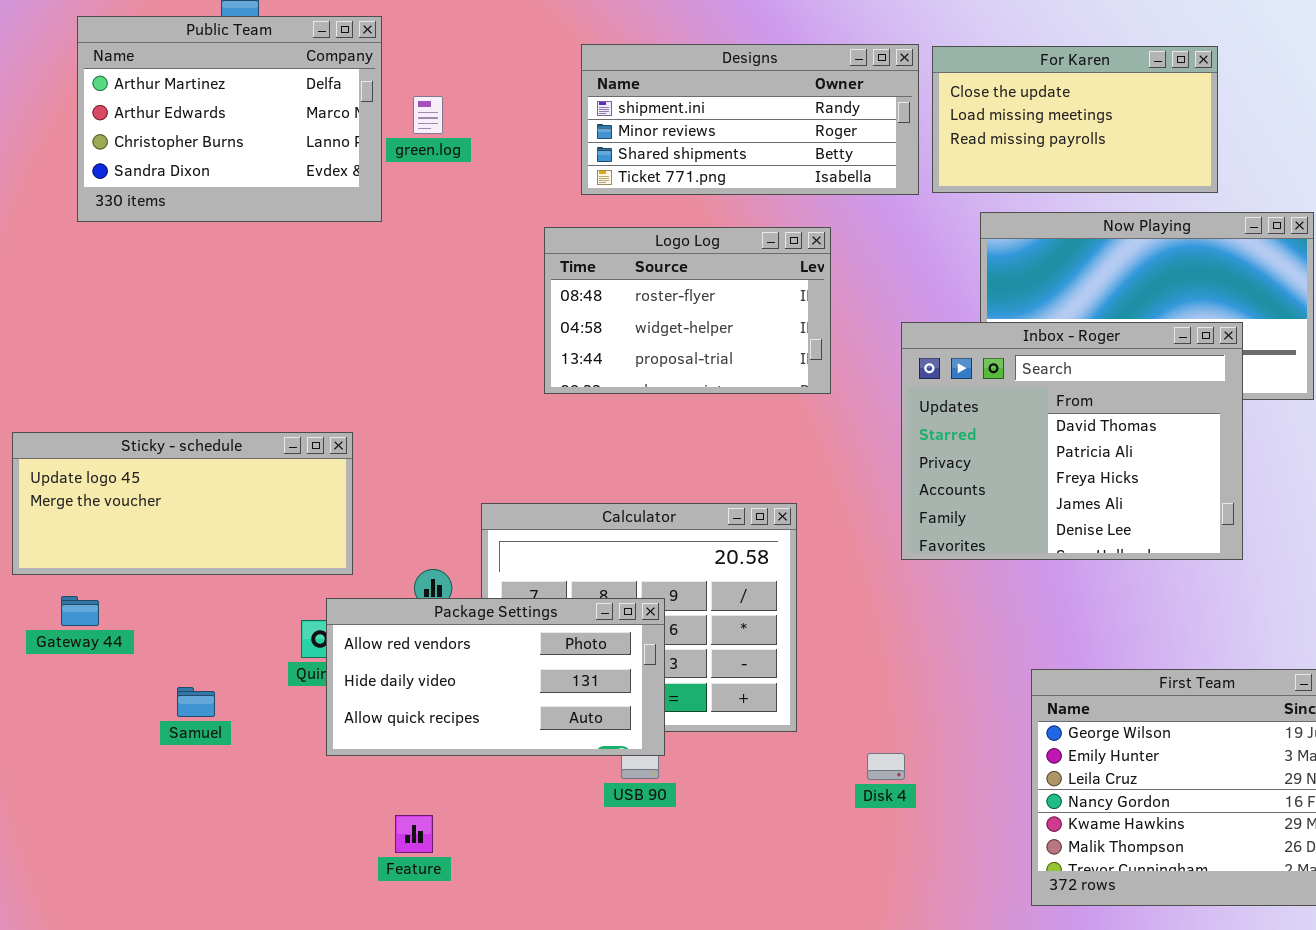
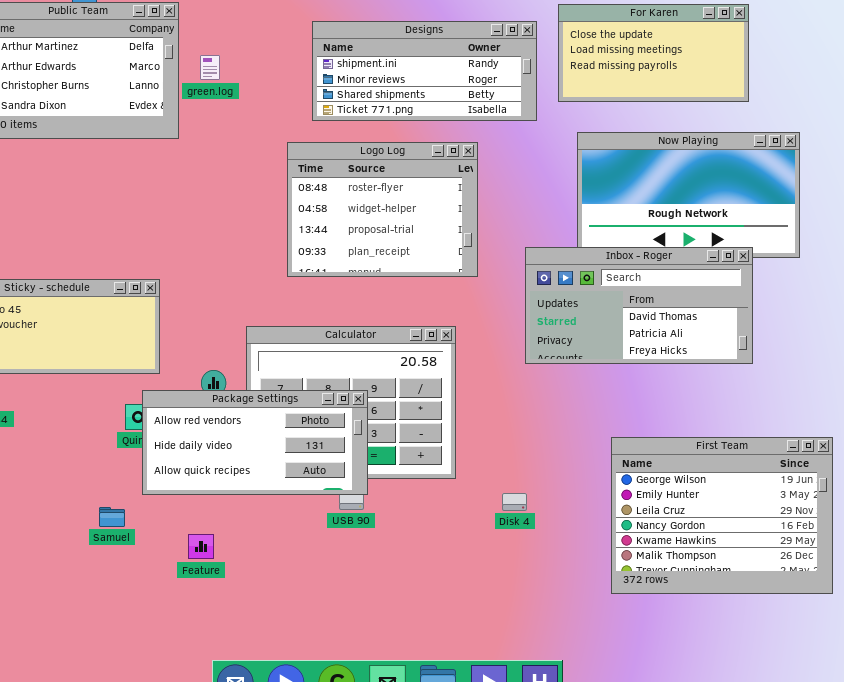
For Karen: [932,46,1218,193] -> [558,4,749,102], moved
Logo Log: [544,227,831,394] -> [287,142,478,277], resized
Inbox - Roger: [901,322,1243,560] -> [525,247,753,364], resized
Samuel: [177,687,215,717] -> [99,507,125,527], moved

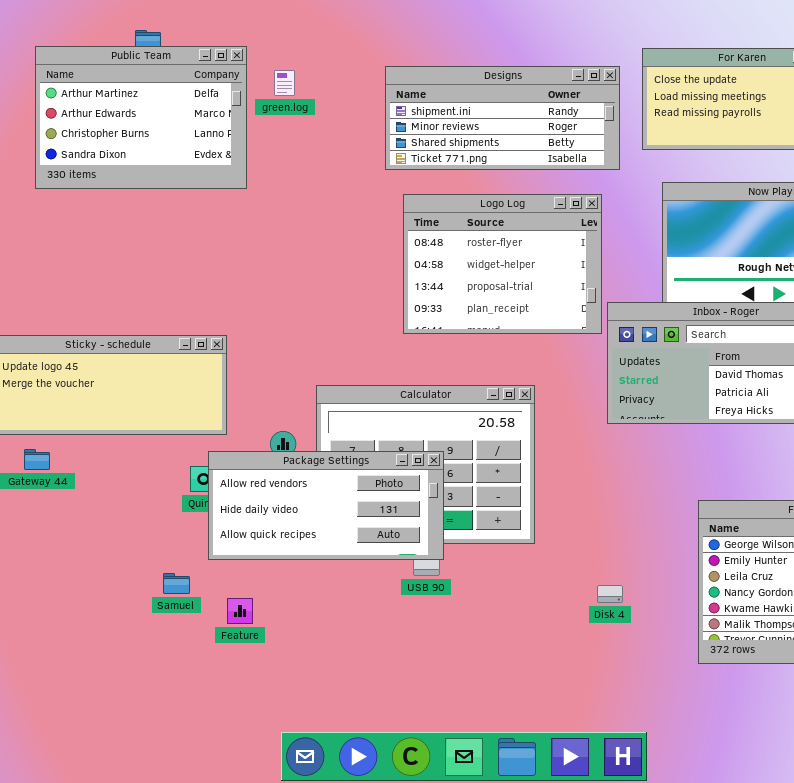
green.log: [200,55,220,80] -> [274,70,295,96], moved
Logo Log: [287,142,478,277] -> [403,194,602,334], moved
Disk 4: [502,493,527,511] -> [597,585,623,603], moved
Feature: [188,534,214,559] -> [227,598,253,624], moved

